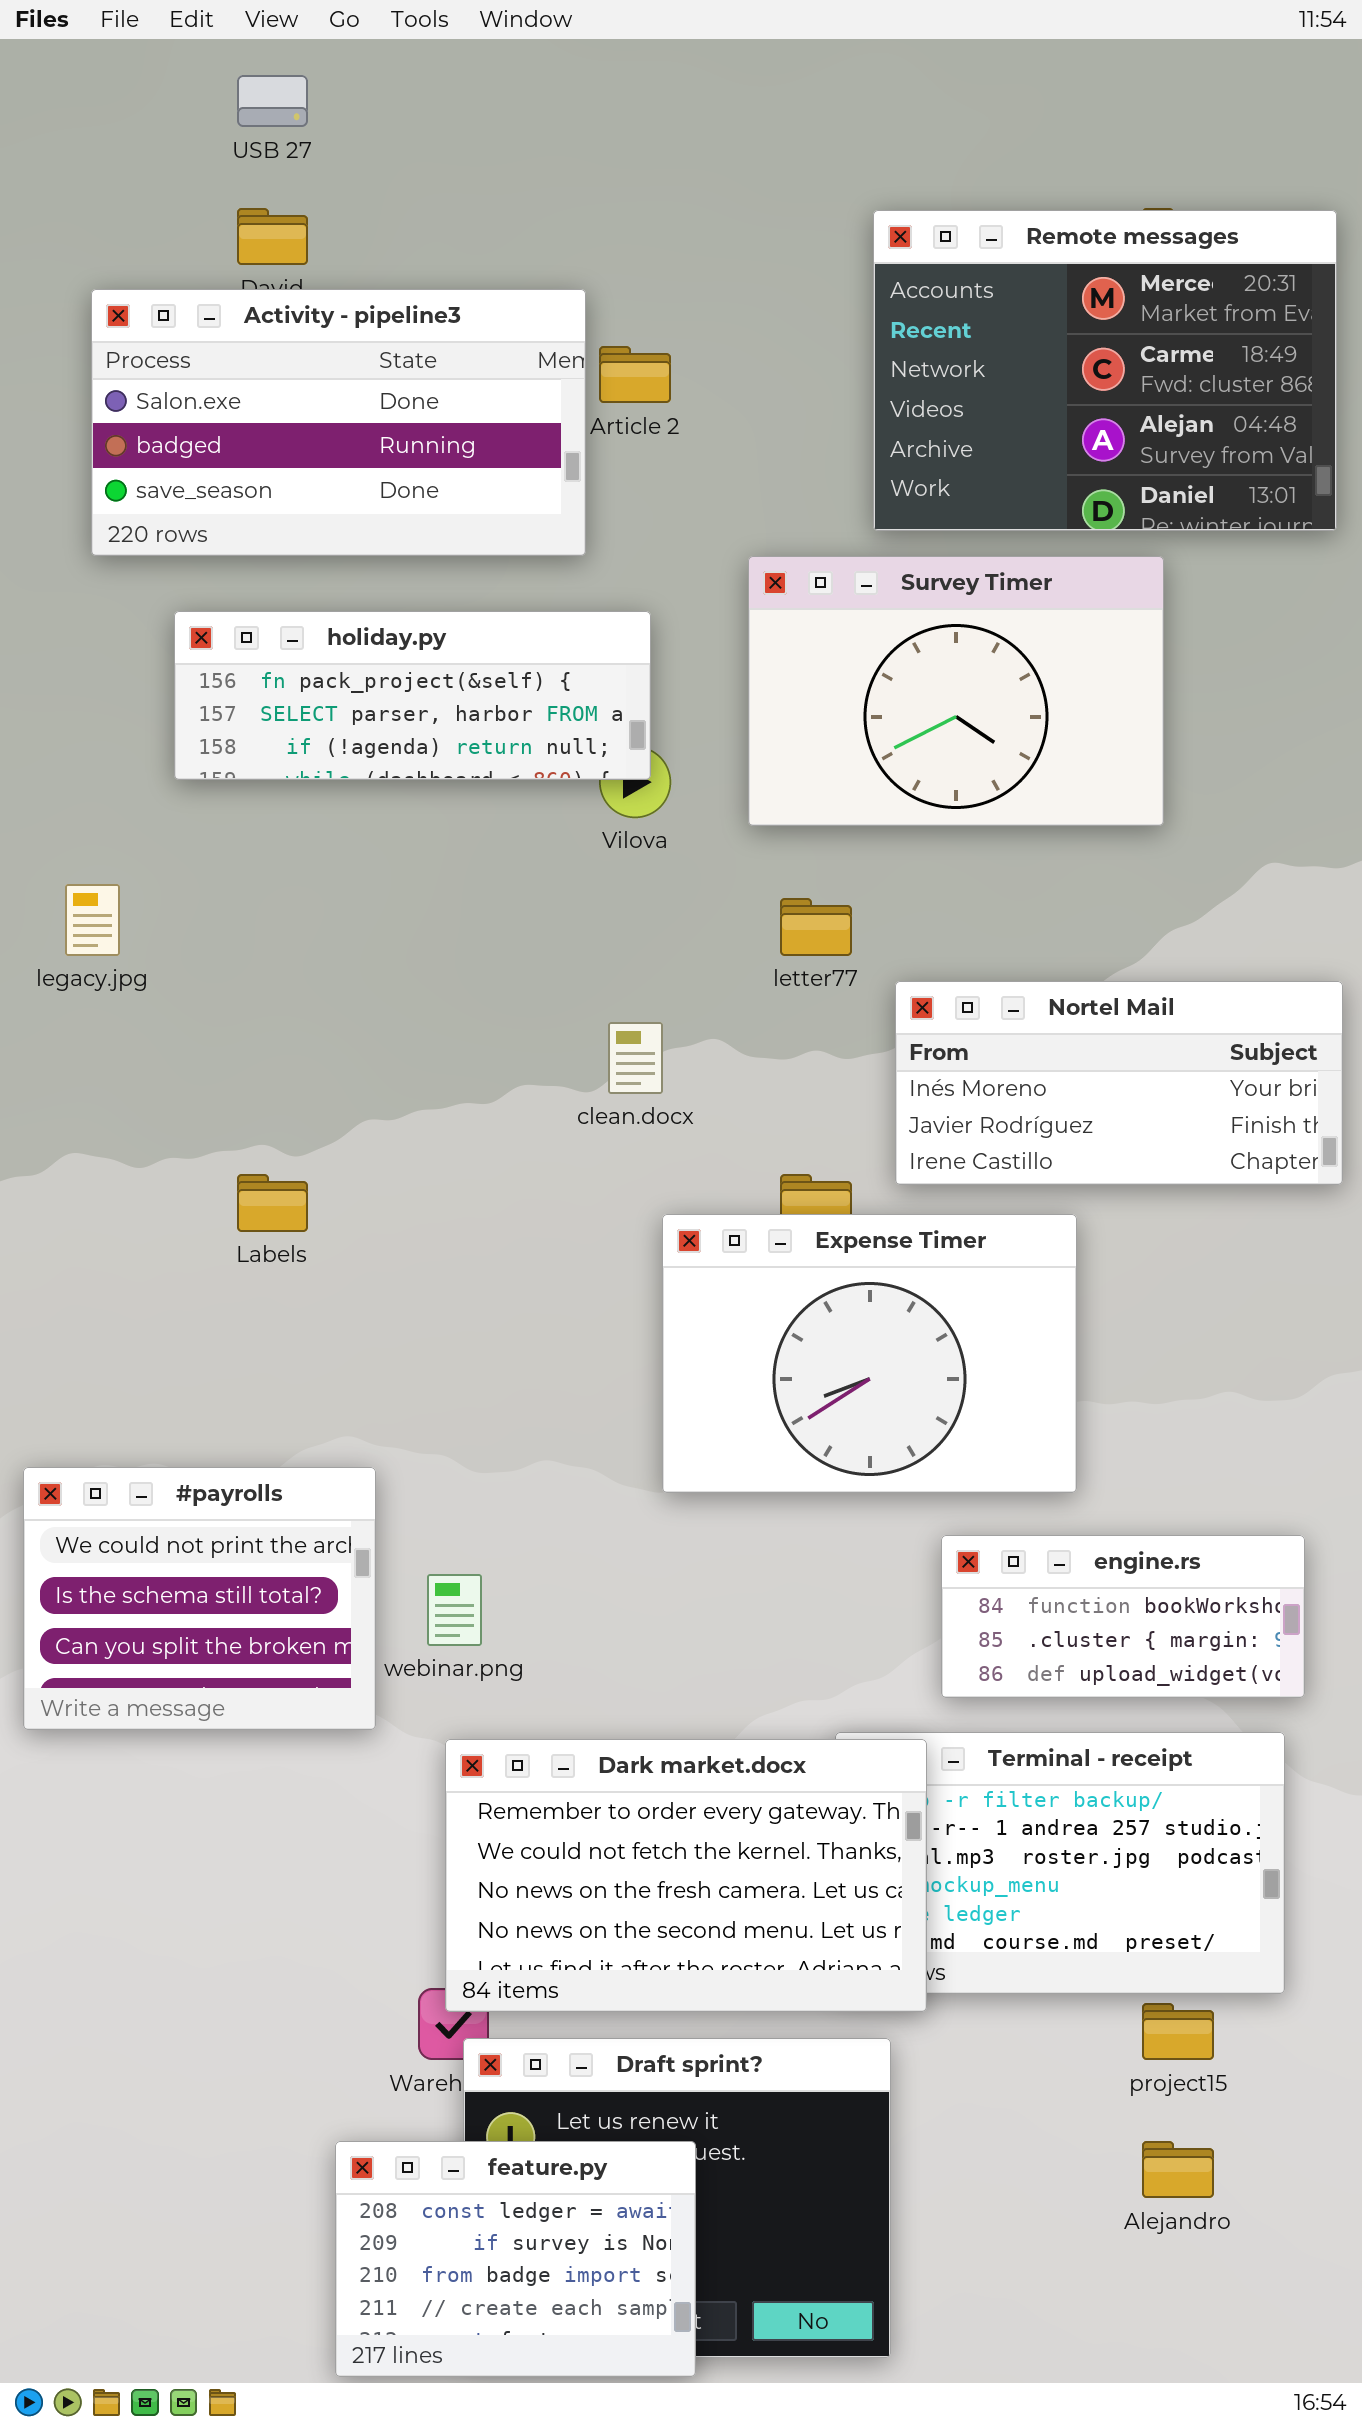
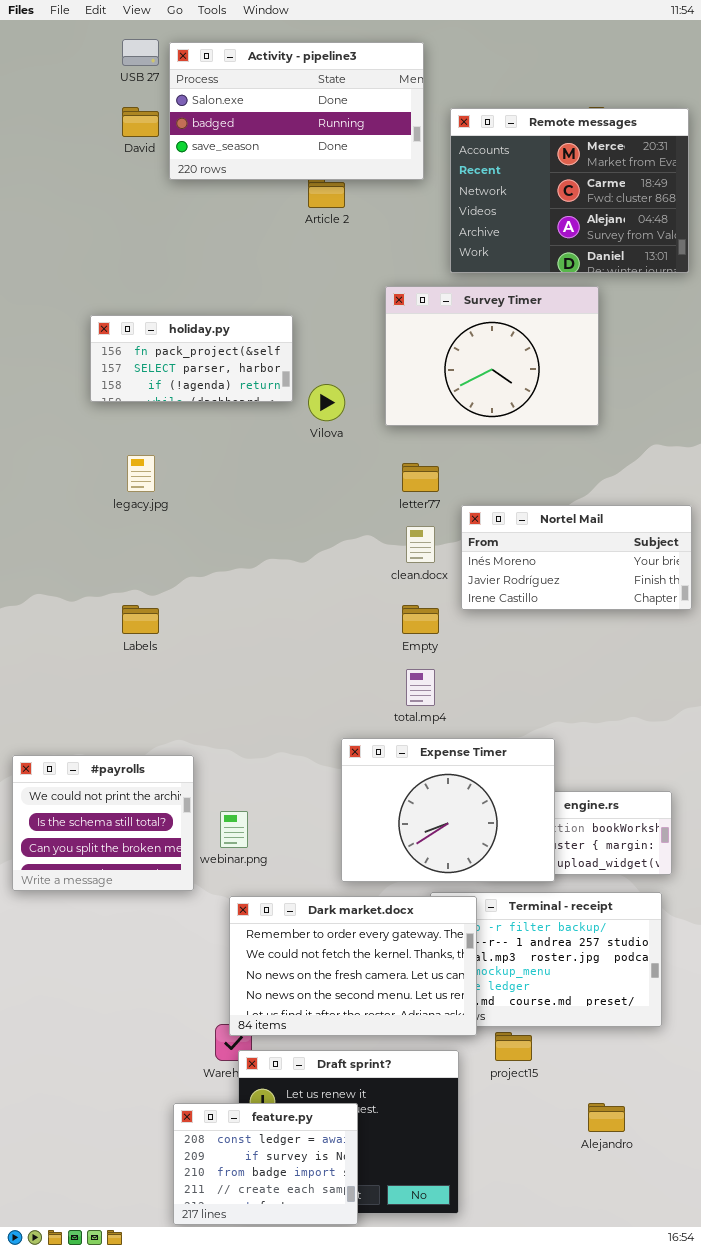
Activity - pipeline3: [91,289,586,556] -> [169,42,424,180], moved
holiday.py: [174,611,651,780] -> [90,315,293,402], resized
legacy.jpg: [65,884,120,956] -> [127,455,155,492], moved
clean.docx: [608,1022,663,1094] -> [406,526,435,563], moved
Expense Timer: [662,1214,1077,1493] -> [341,738,555,882], moved
project15: [1142,2003,1214,2060] -> [495,1032,532,1061], moved

